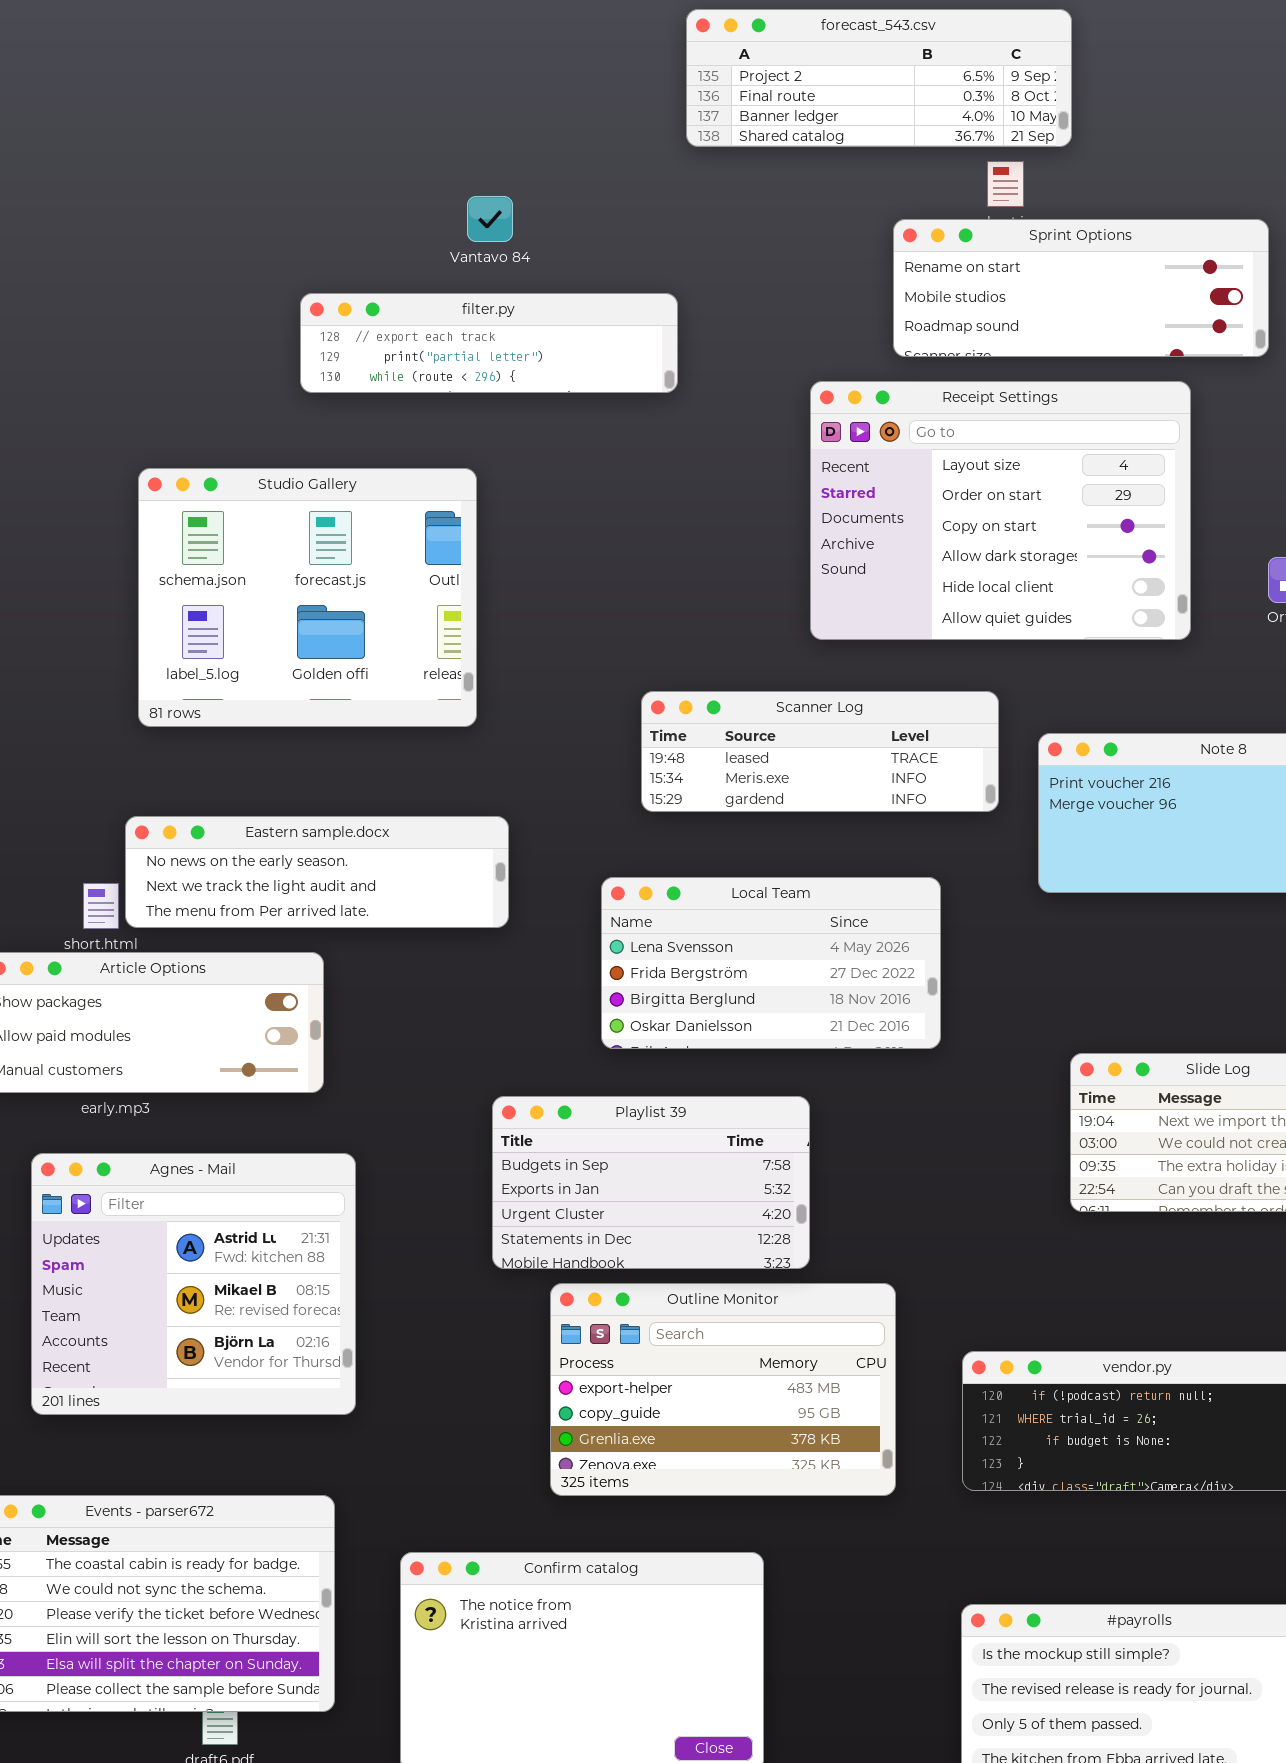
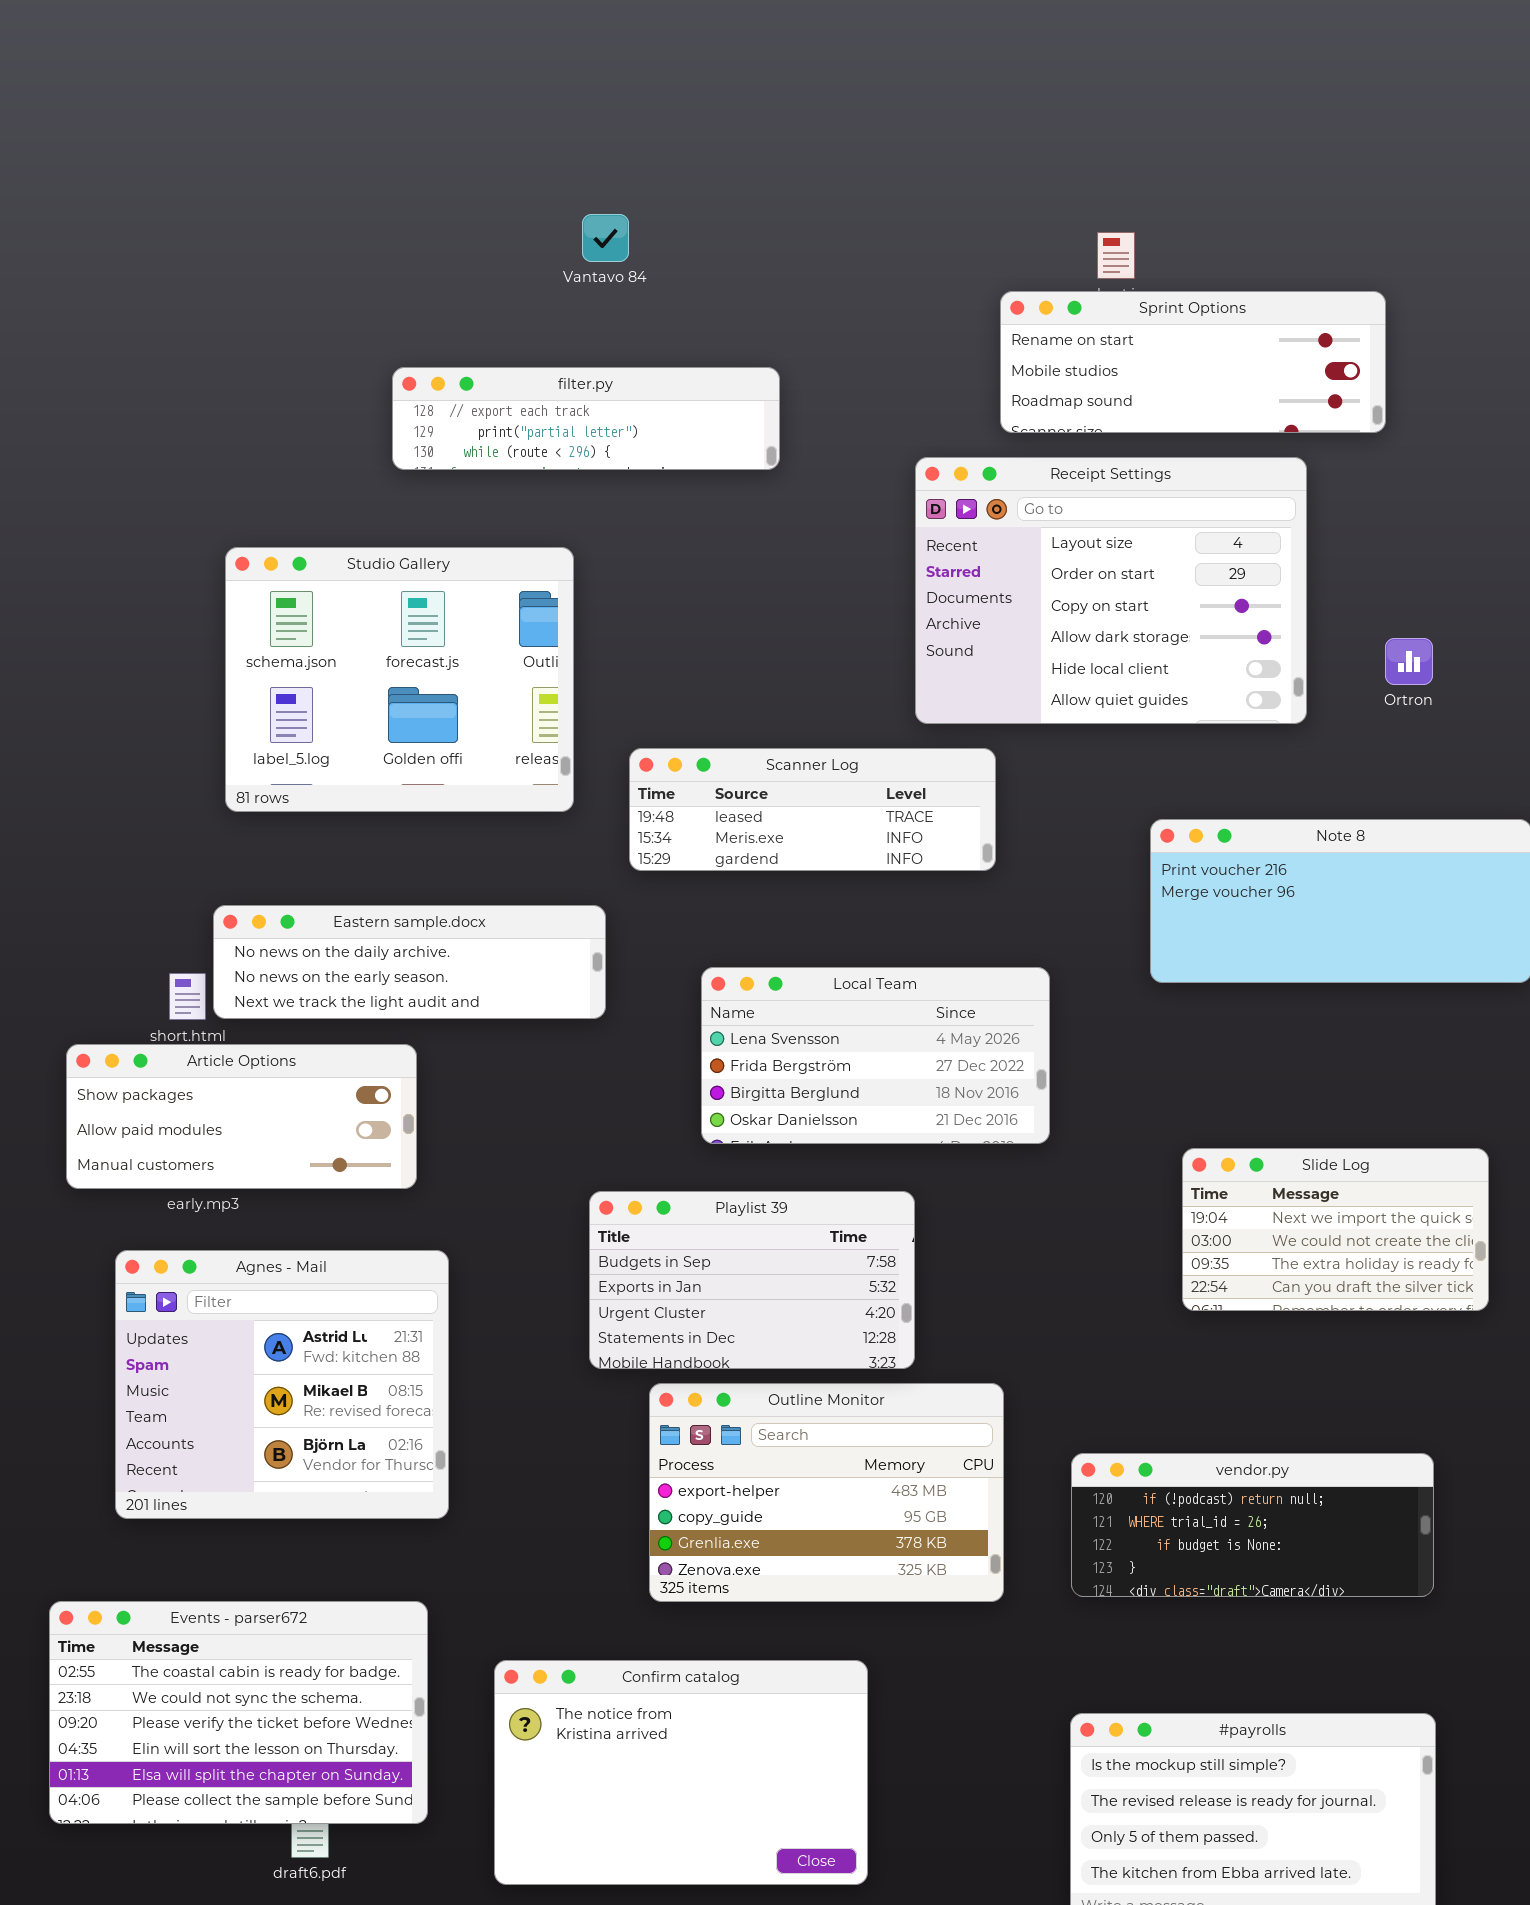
forecast_543.csv: [686,9,1072,147] -> none, closed
Vantavo 84: [467,196,513,242] -> [582,214,629,262], moved
Scanner Log: [641,691,999,812] -> [629,748,996,871], moved
Eastern sample.docx: [125,816,509,928] -> [213,905,606,1019], scrolled up 1 row

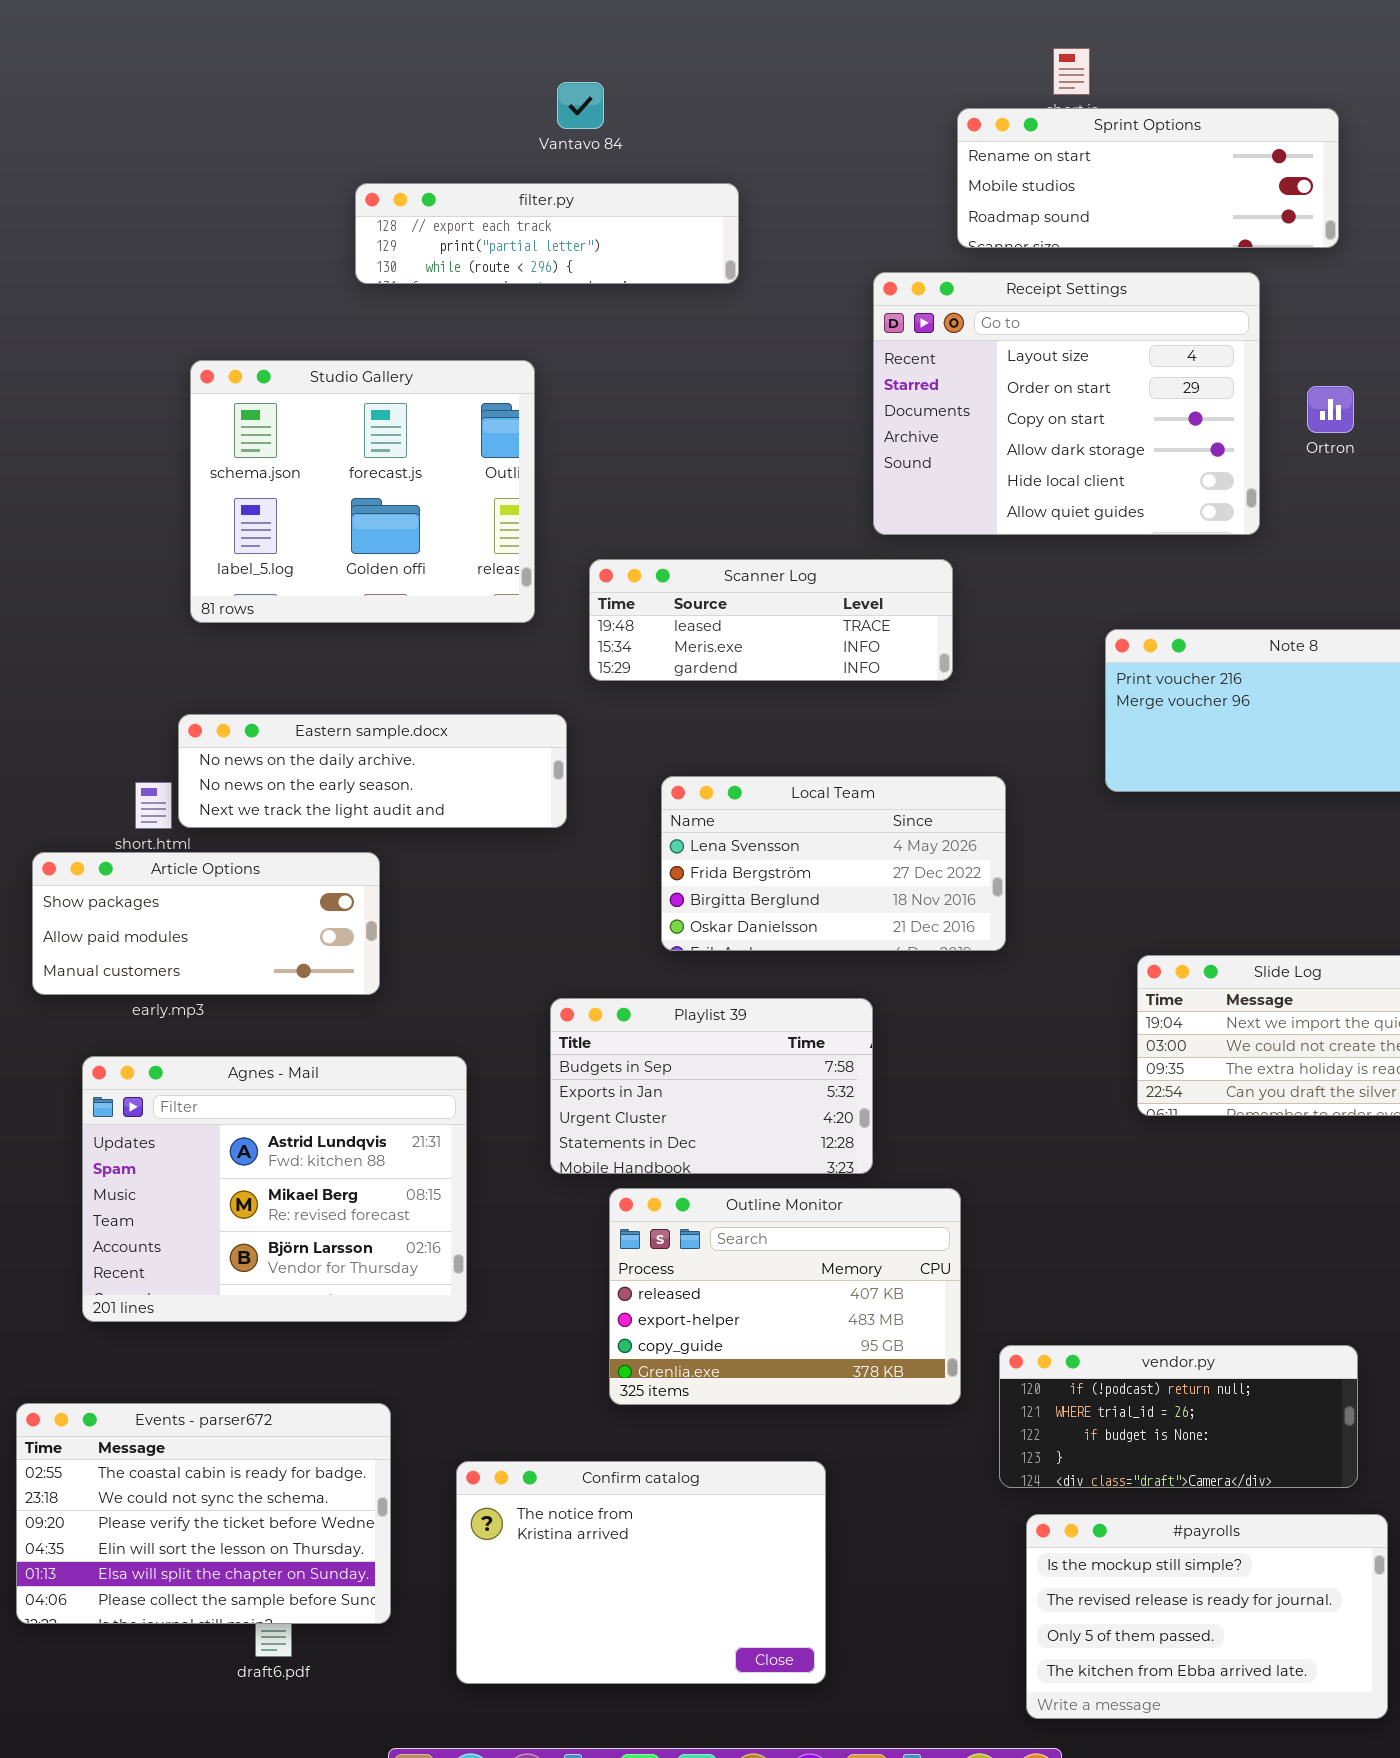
Vantavo 84: [582,214,629,262] -> [557,82,604,129], moved
Ortron: [1385,638,1433,685] -> [1307,386,1354,433], moved
Agnes - Mail: [115,1250,449,1519] -> [82,1056,467,1322], resized
Outline Monitor: [649,1383,1004,1602] -> [609,1188,961,1405], scrolled up 1 row
vendor.py: [1071,1453,1434,1597] -> [999,1345,1358,1488], moved

